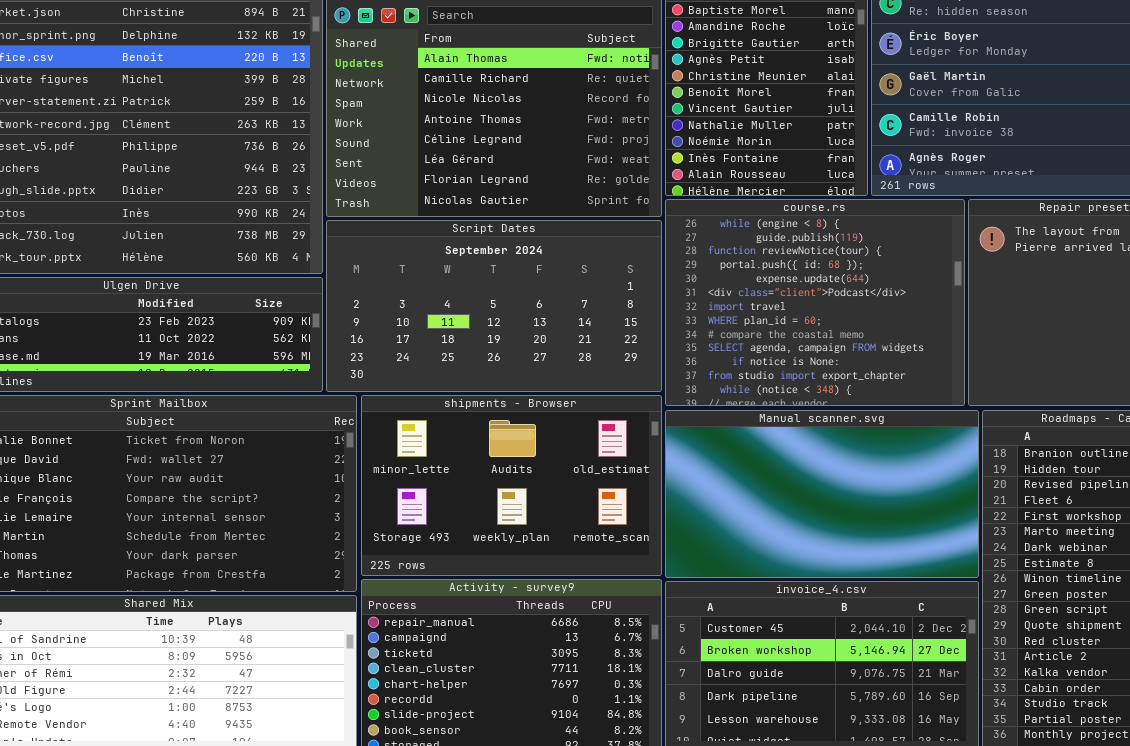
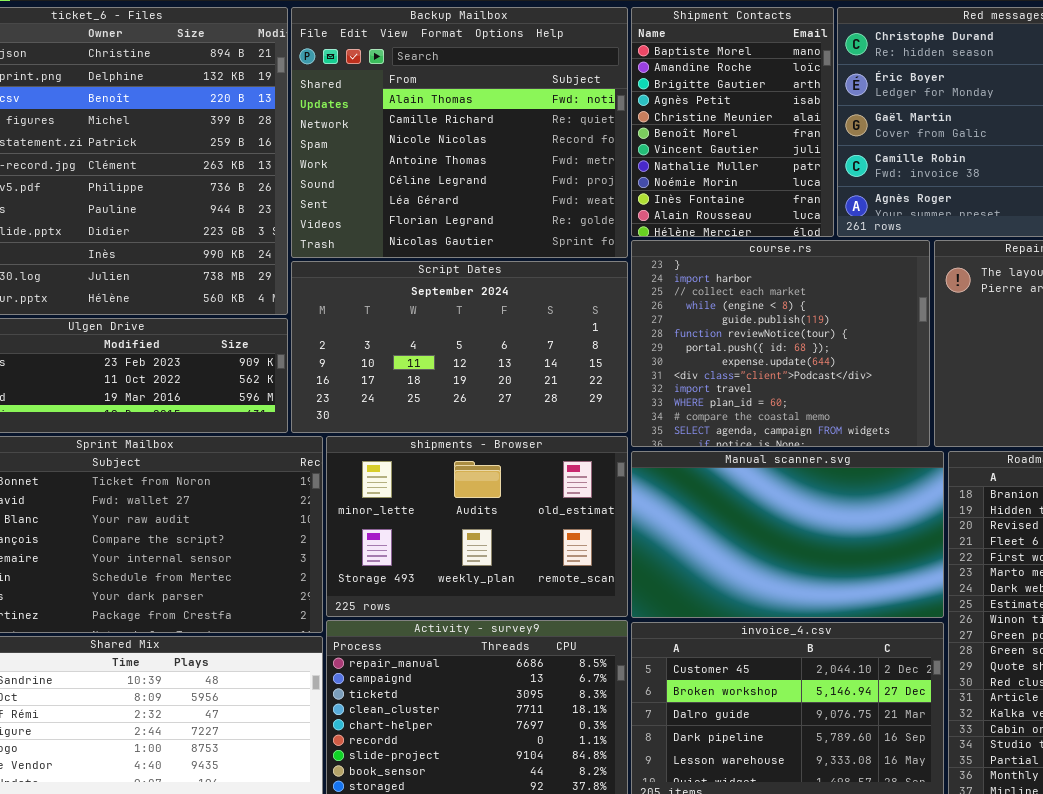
course.rs: [665,199,965,406] -> [631,240,930,447], scrolled up 3 rows

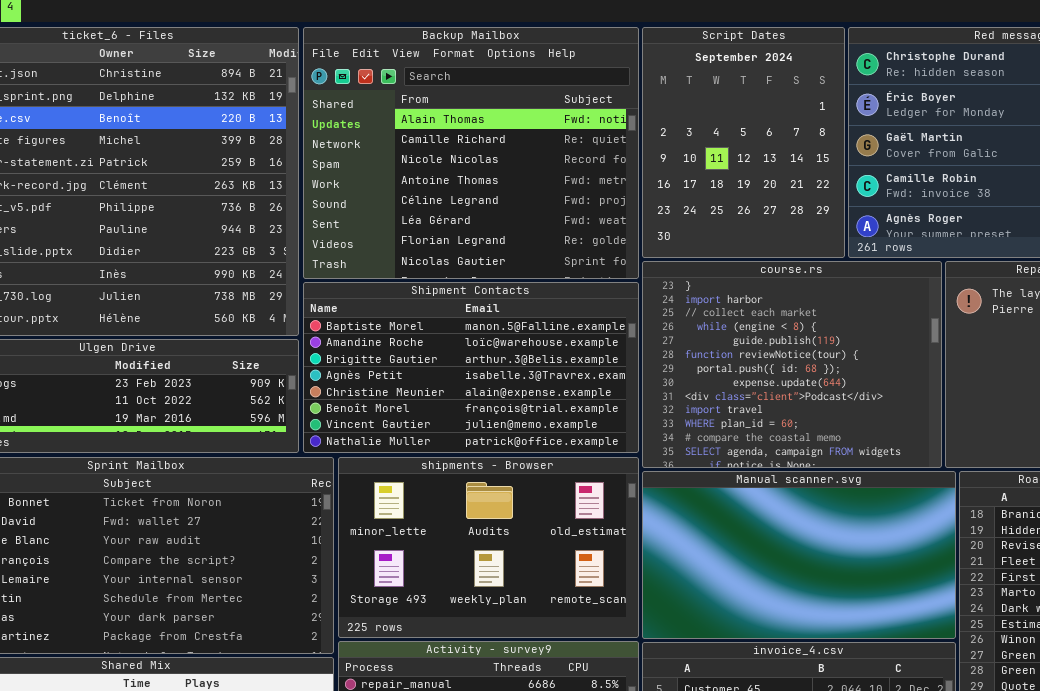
Shipment Contacts: [631,7,834,237] -> [303,282,639,453], moved, resized
Script Dates: [291,261,628,433] -> [642,27,845,258], moved, resized

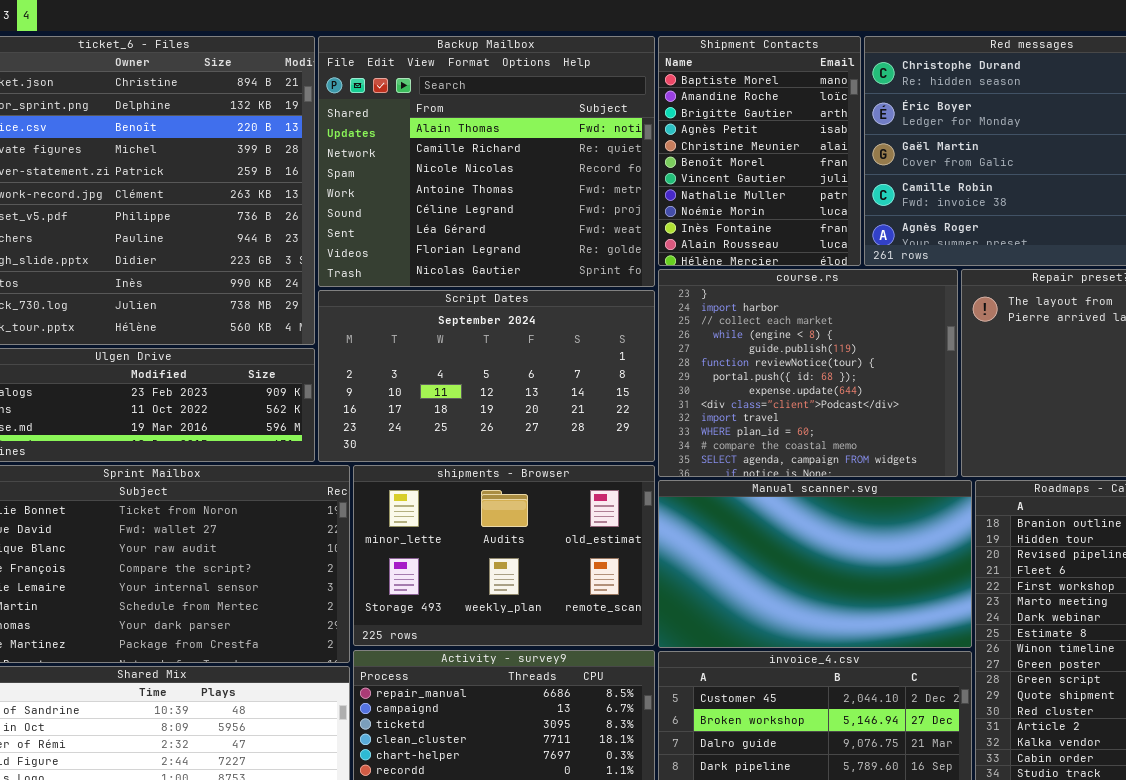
Script Dates: [642,27,845,258] -> [318,290,655,462], moved, resized
Shipment Contacts: [303,282,639,453] -> [658,36,861,266], moved, resized

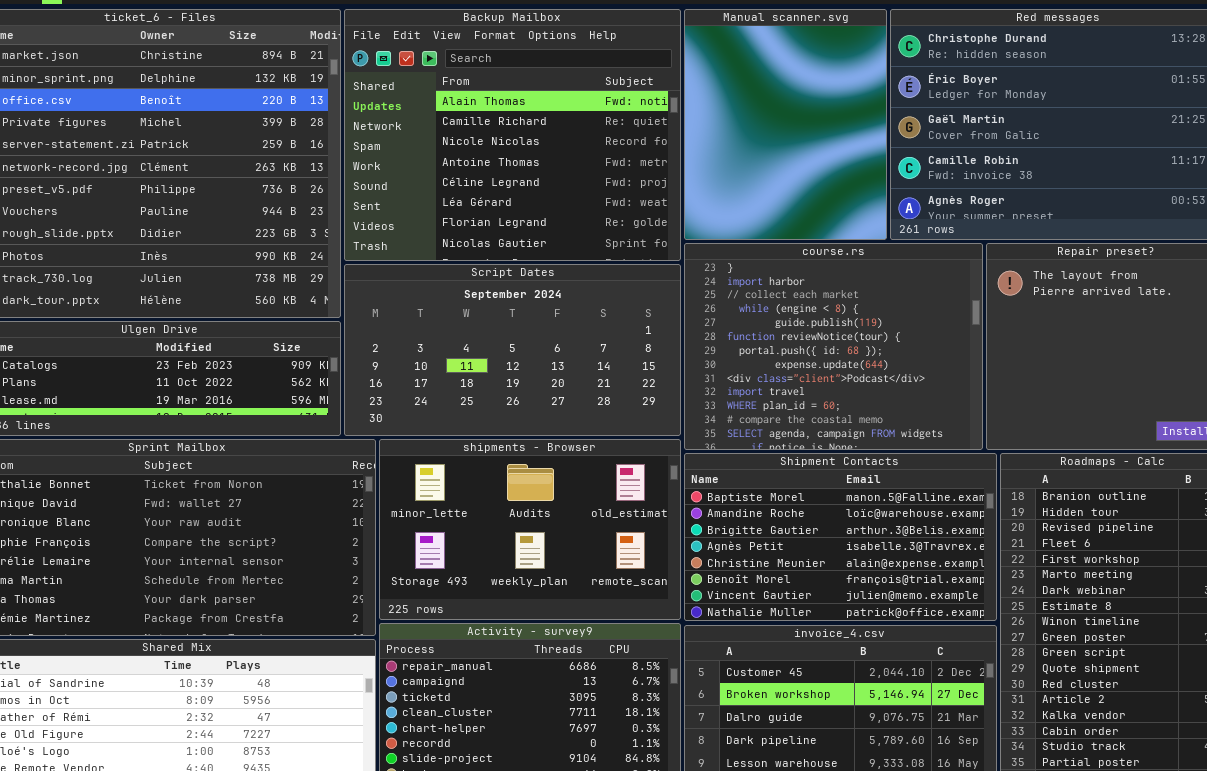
Shipment Contacts: [658,36,861,266] -> [684,453,997,621], moved, resized
Manual scanner.svg: [658,480,972,648] -> [684,9,887,240], moved, resized

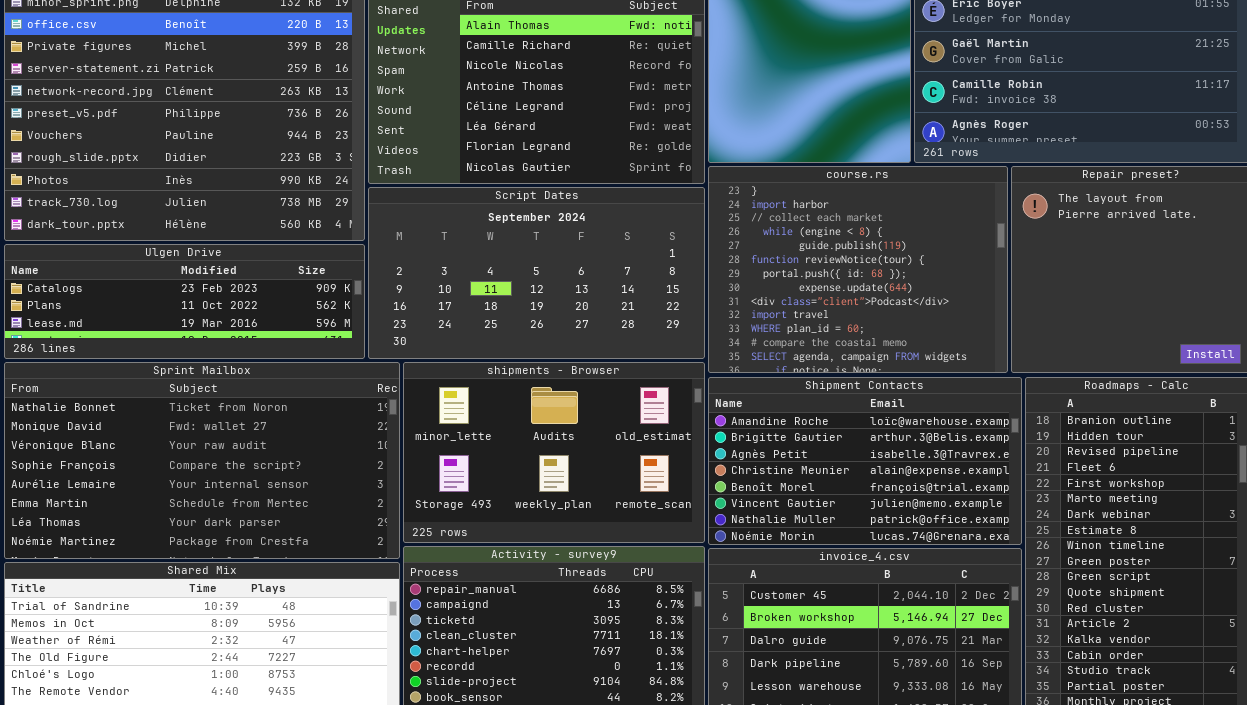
Shipment Contacts: [684,453,997,621] -> [708,377,1022,545], scrolled down 1 row

